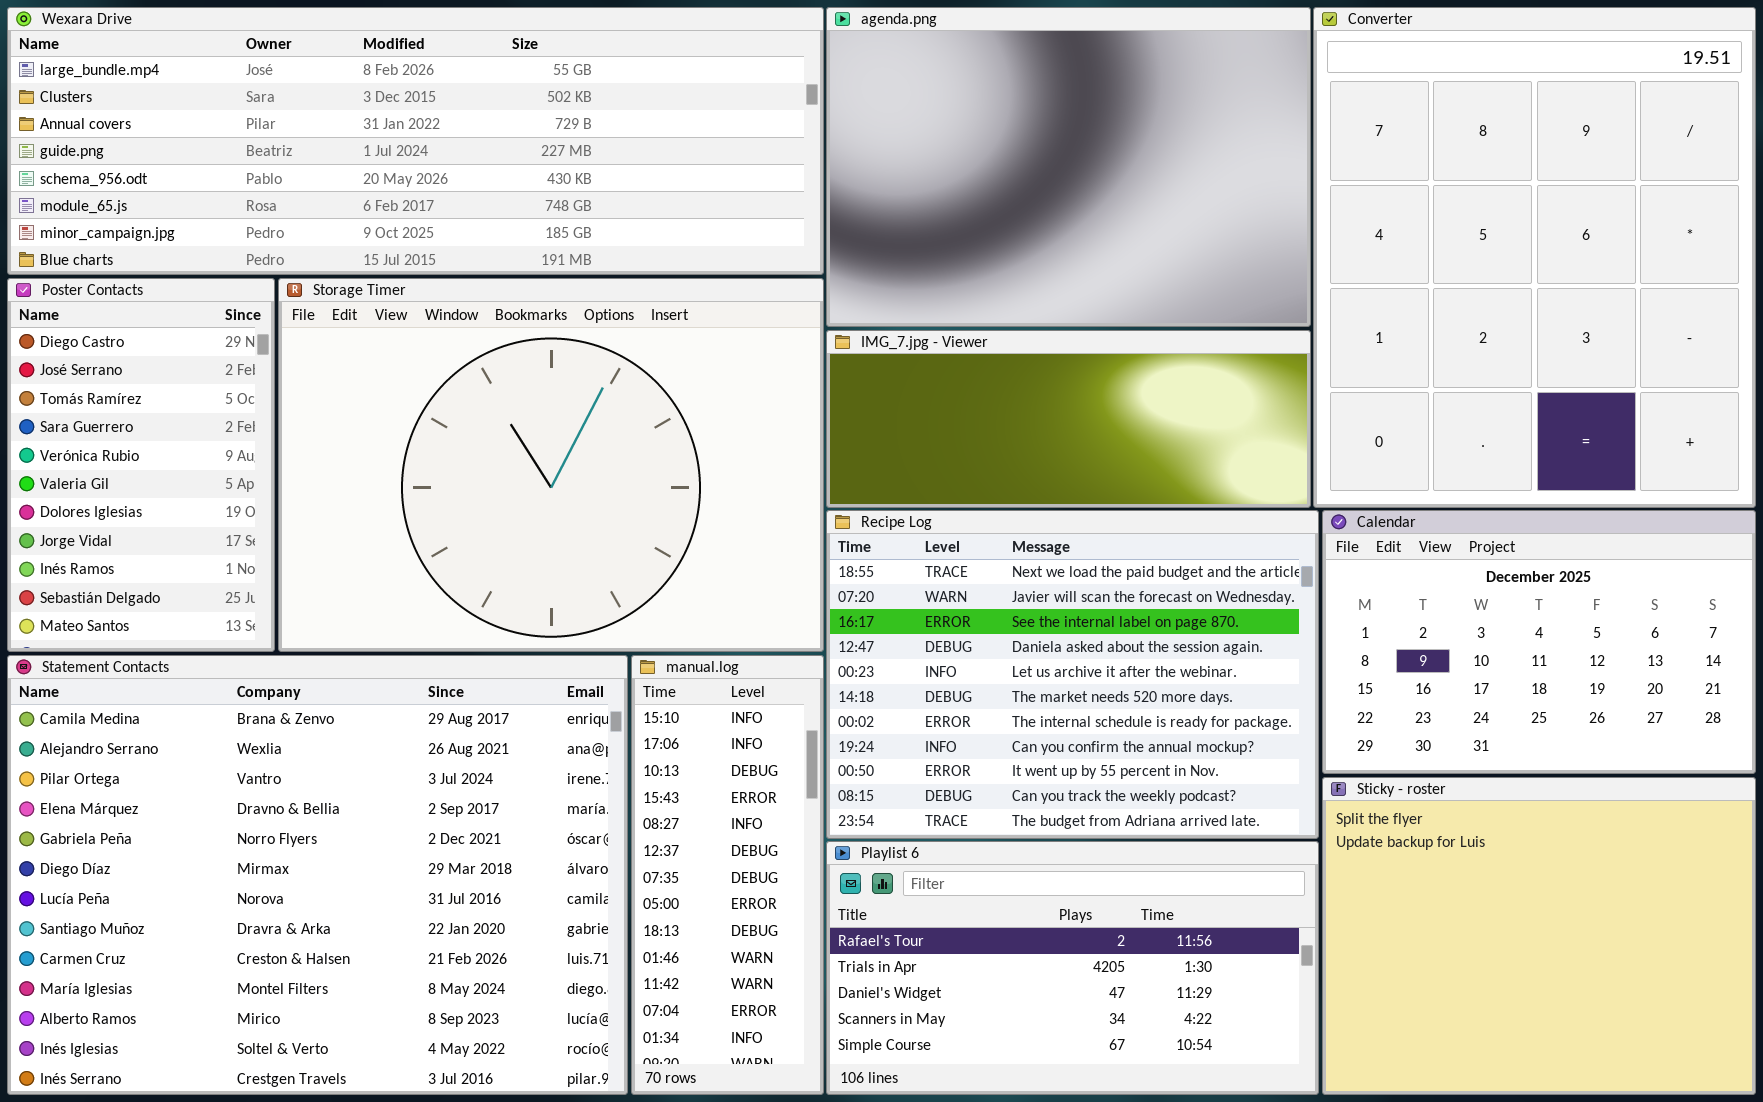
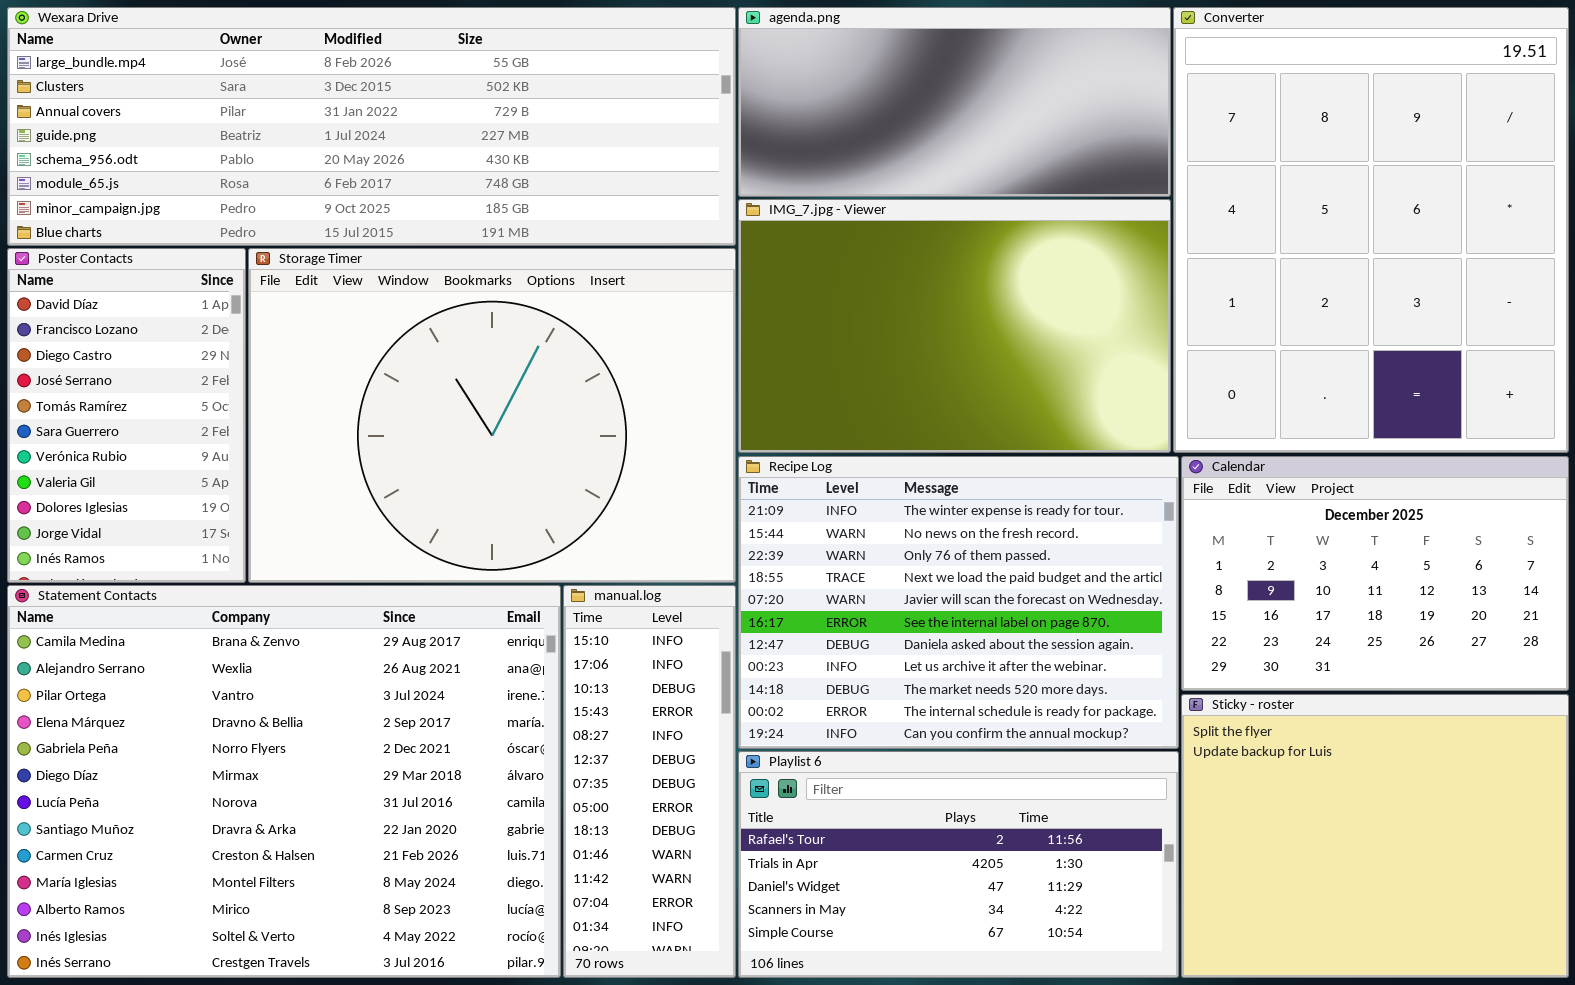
agenda.png: [826,7,1311,327] -> [738,7,1171,197], resized
Poster Contacts: [7,278,275,652] -> [7,248,246,583], scrolled up 2 rows
IMG_7.jpg - Viewer: [826,330,1311,508] -> [738,199,1171,453], resized
Recipe Log: [826,510,1319,839] -> [738,456,1179,749], scrolled up 3 rows

